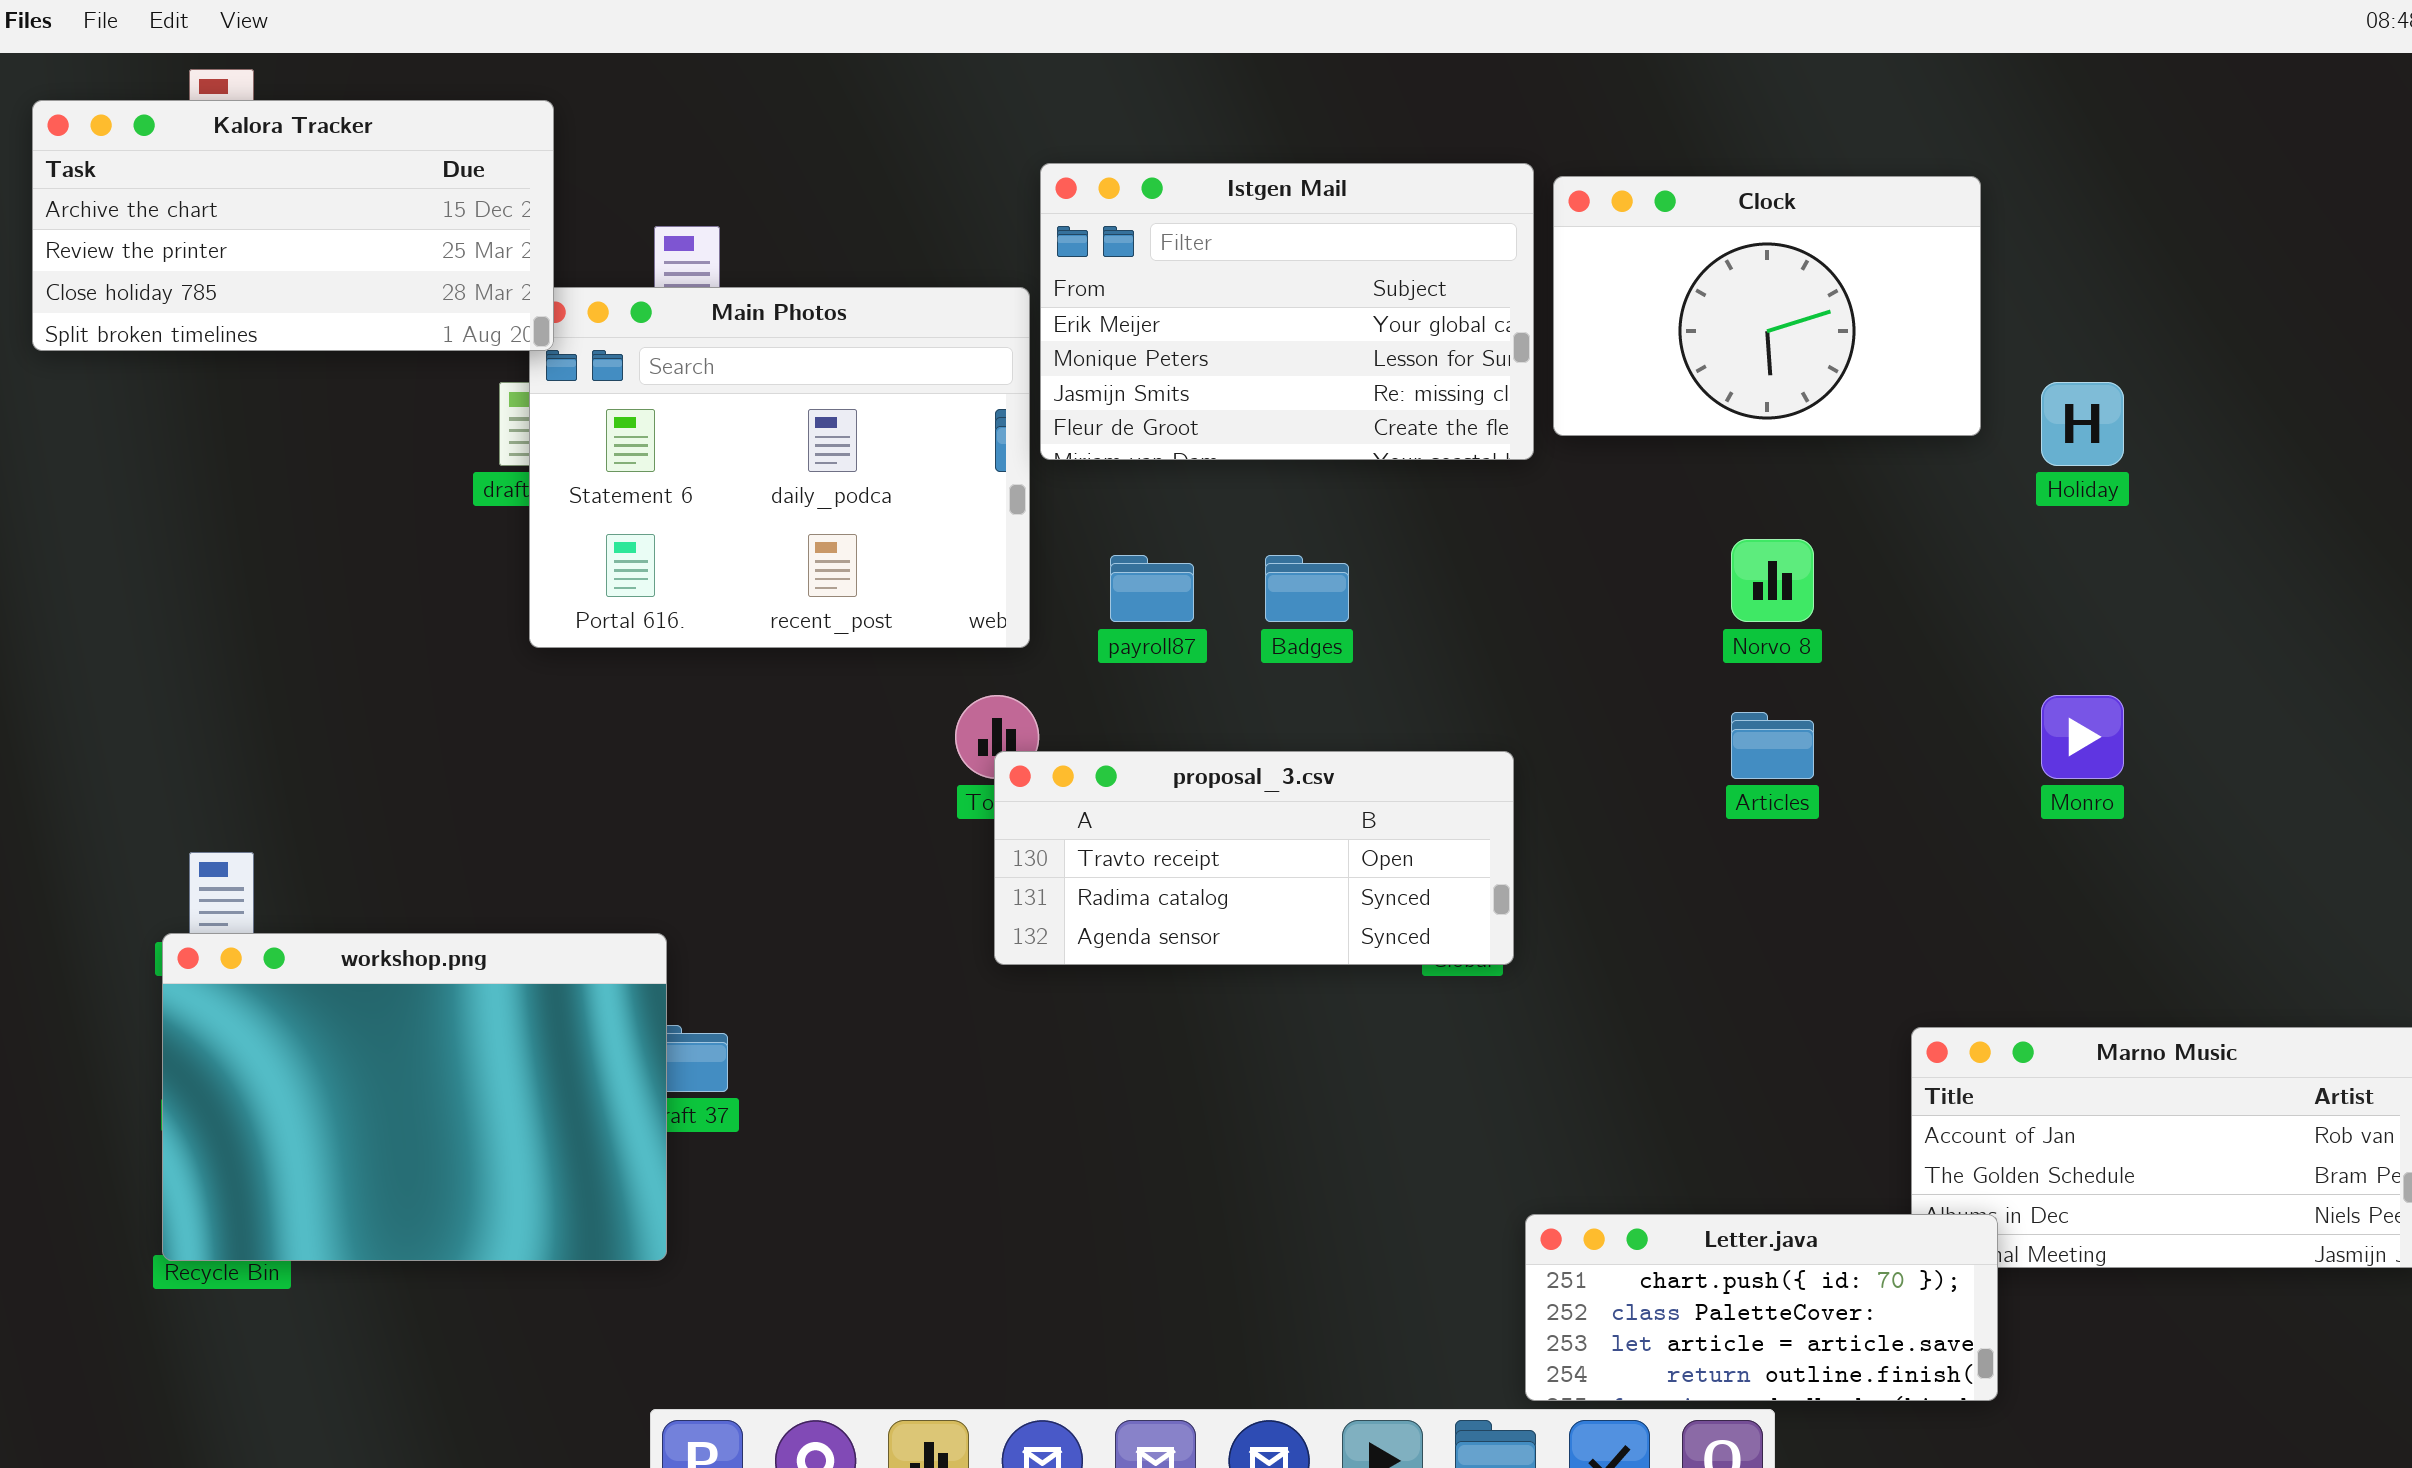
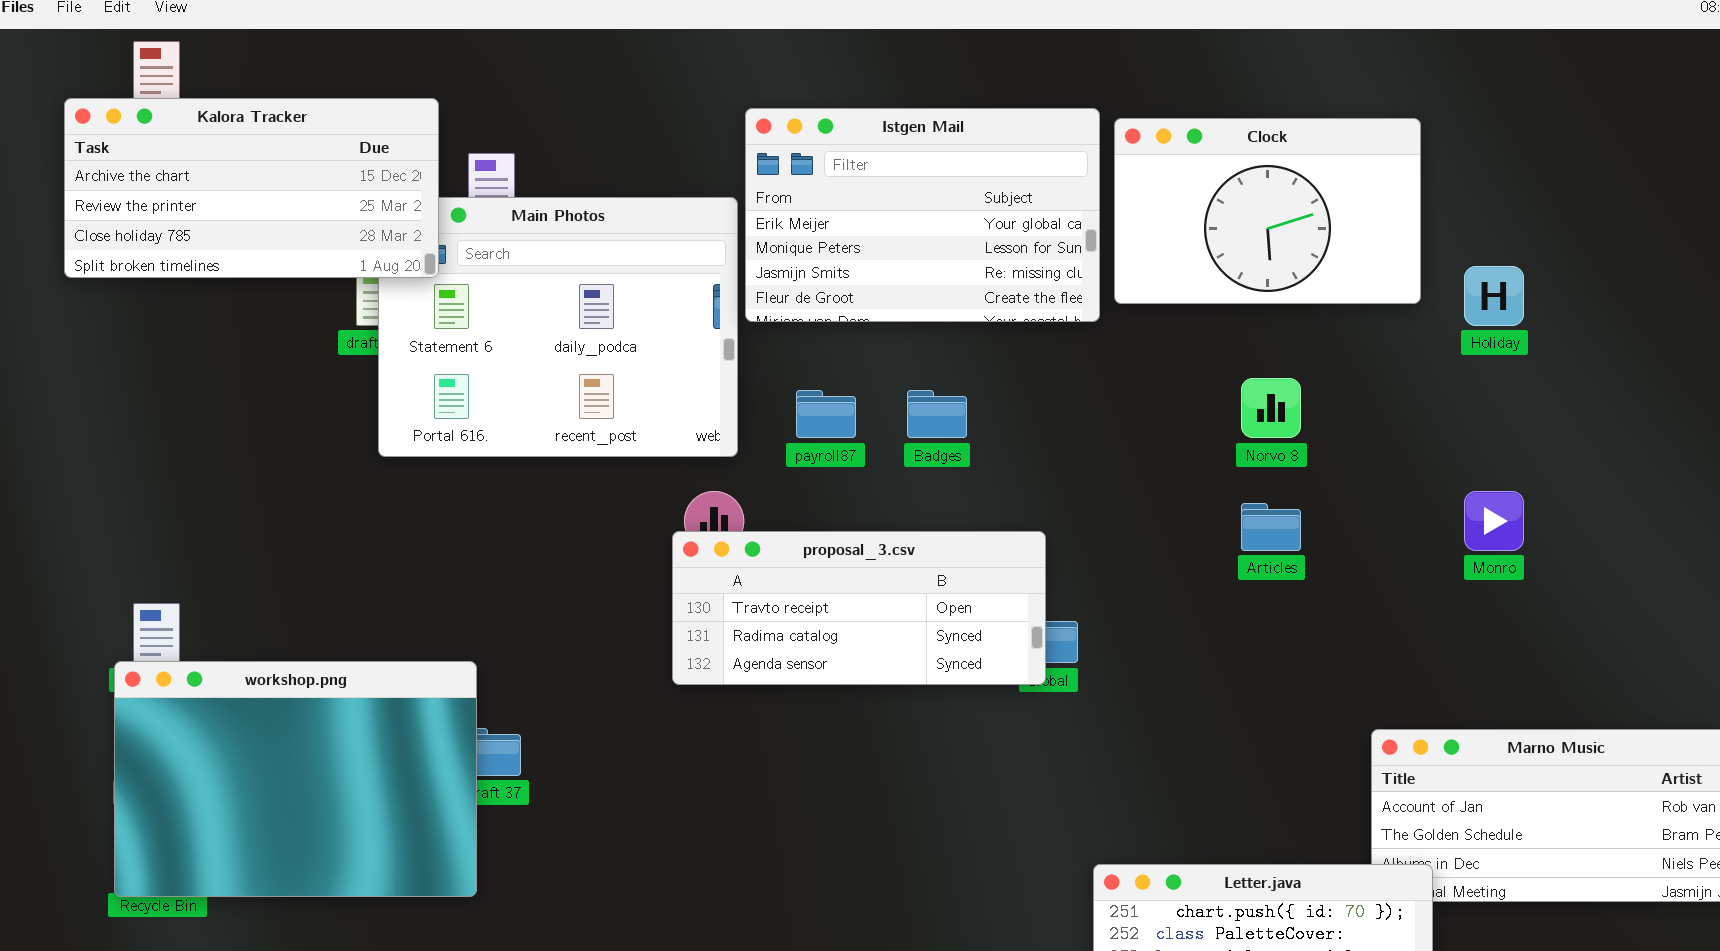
Kalora Tracker: [32,100,554,351] -> [64,98,439,278], moved
proposal_3.csv: [994,751,1514,965] -> [672,531,1046,685], moved

